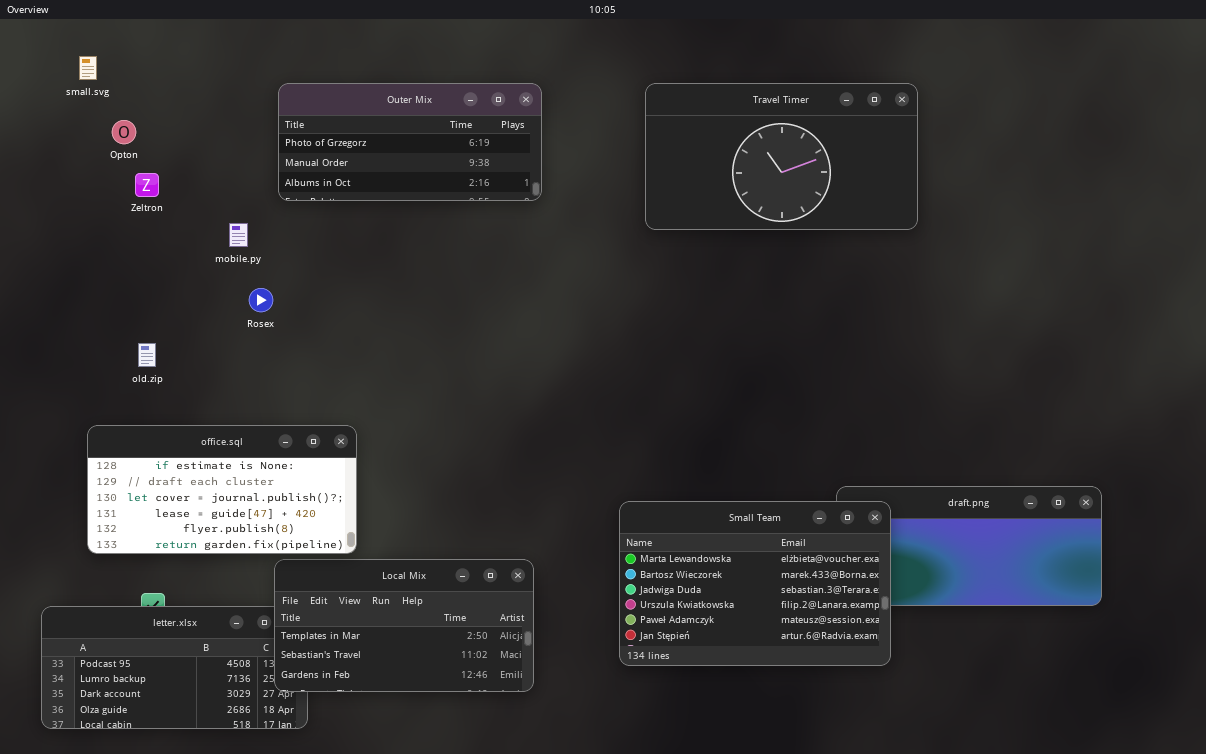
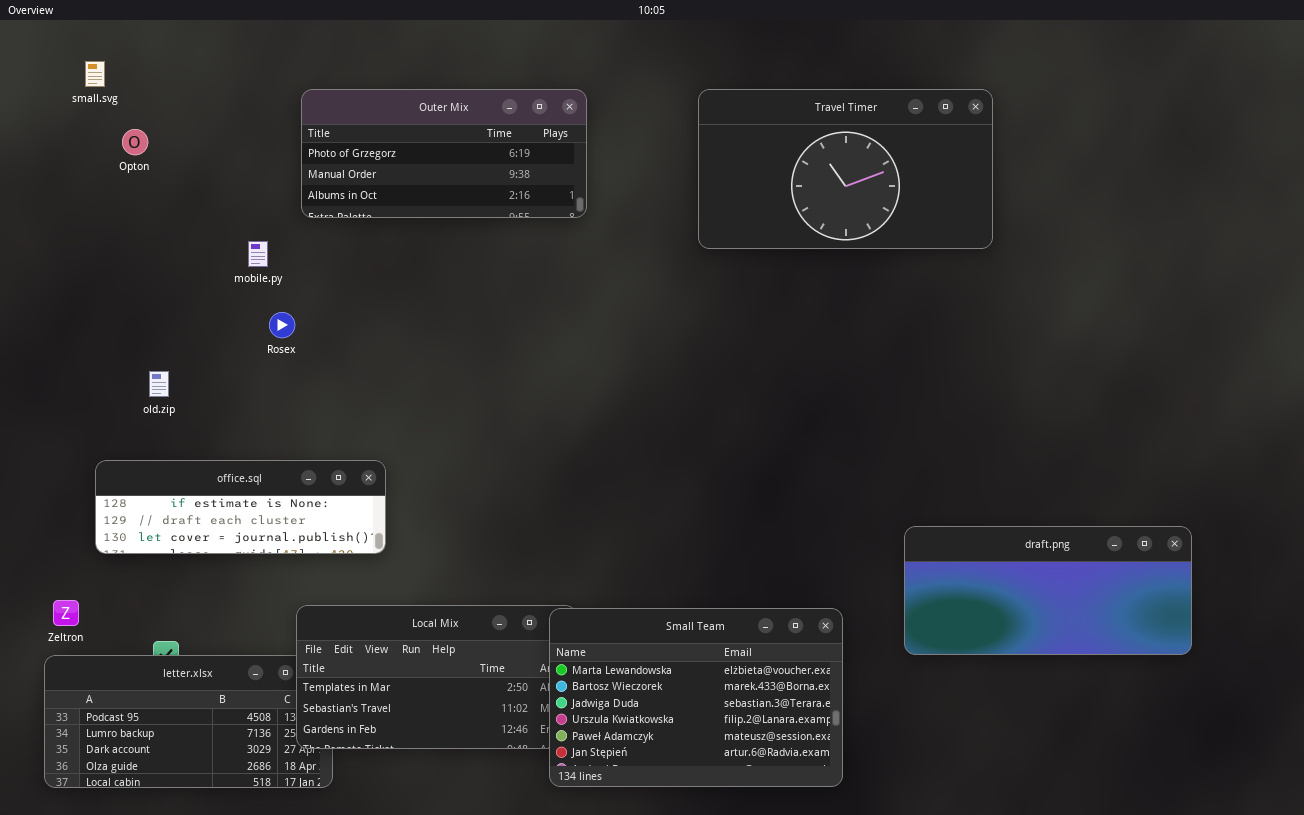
Zeltron: [135,173,159,197] -> [53,600,79,626], moved
office.sql: [87,425,357,554] -> [95,460,386,554], resized
Small Team: [619,501,891,666] -> [549,608,843,787], moved

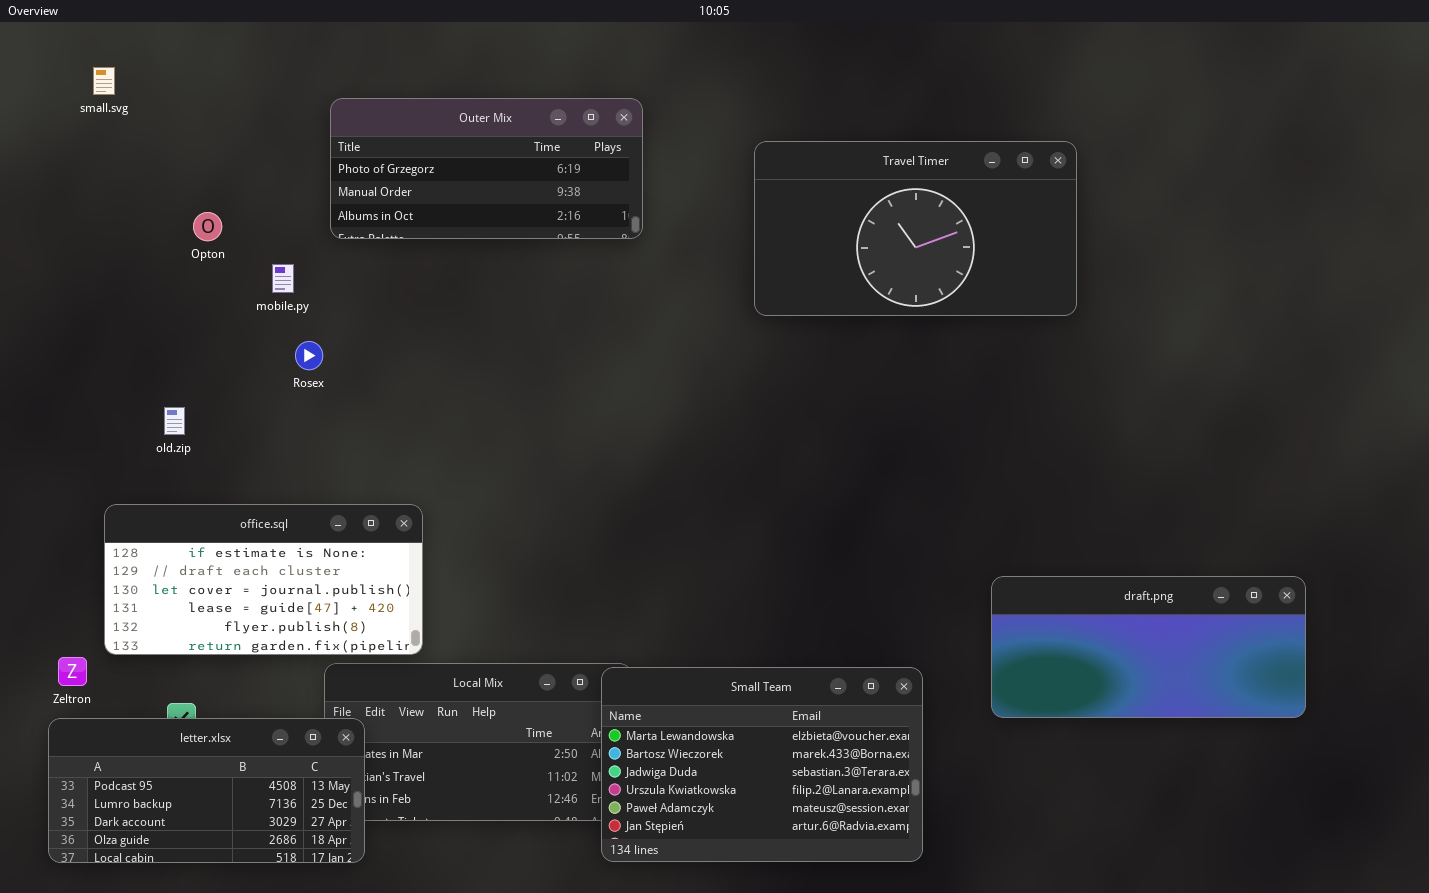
Travel Timer: [698,89,993,249] -> [754,141,1077,316], moved
Opton: [122,129,148,155] -> [193,212,222,241], moved
office.sql: [95,460,386,554] -> [104,504,423,655], resized
letter.xlsx: [44,655,333,788] -> [48,718,365,863], raised

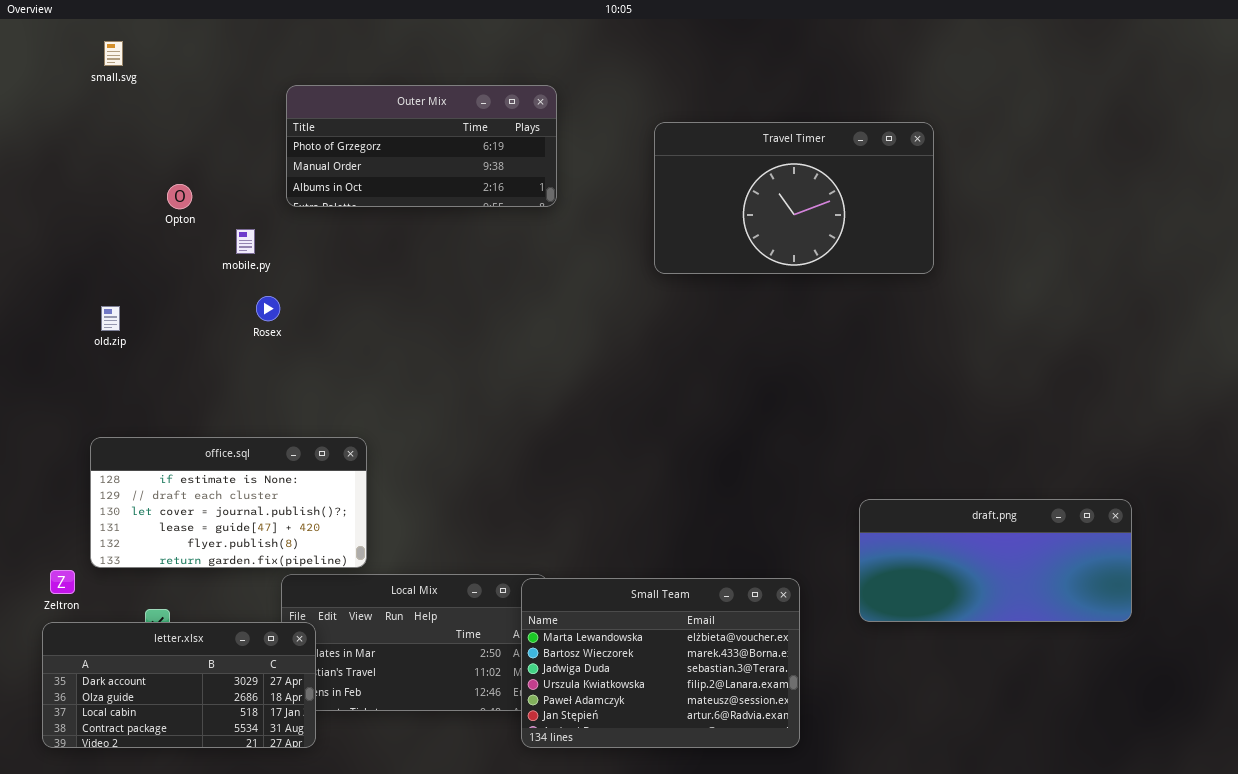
small.svg: [93,67,115,95] -> [104,41,123,66], moved
old.zip: [164,407,185,435] -> [101,306,120,331], moved
letter.xlsx: [48,718,365,863] -> [42,622,316,748], scrolled down 2 rows

